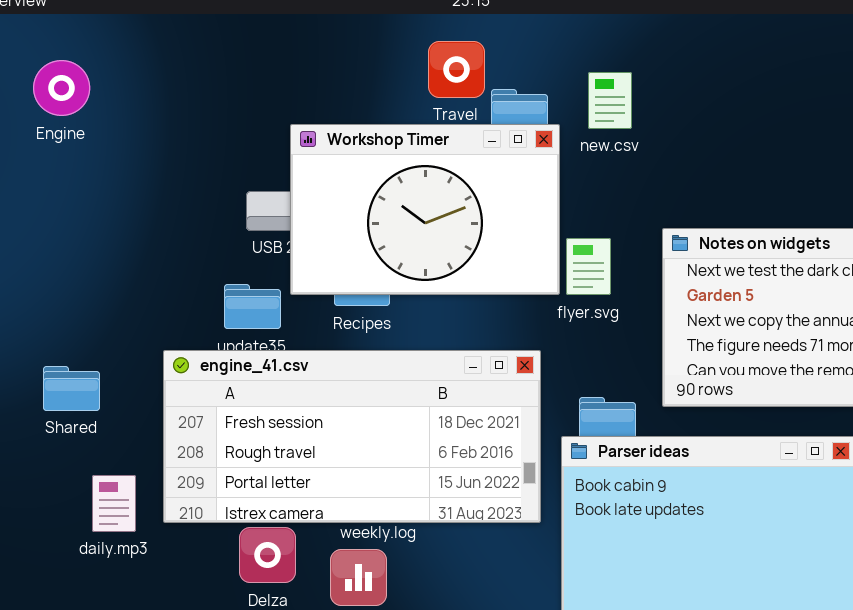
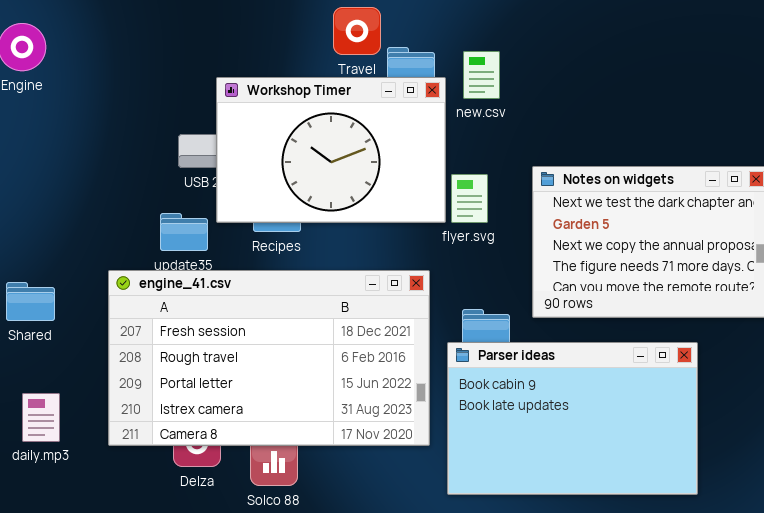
new.csv: [588,72,632,129] -> [463,51,500,99], moved
engine_41.csv: [163,350,541,523] -> [108,270,430,446], resized
daily.mp3: [92,475,136,532] -> [22,393,60,442], moved

